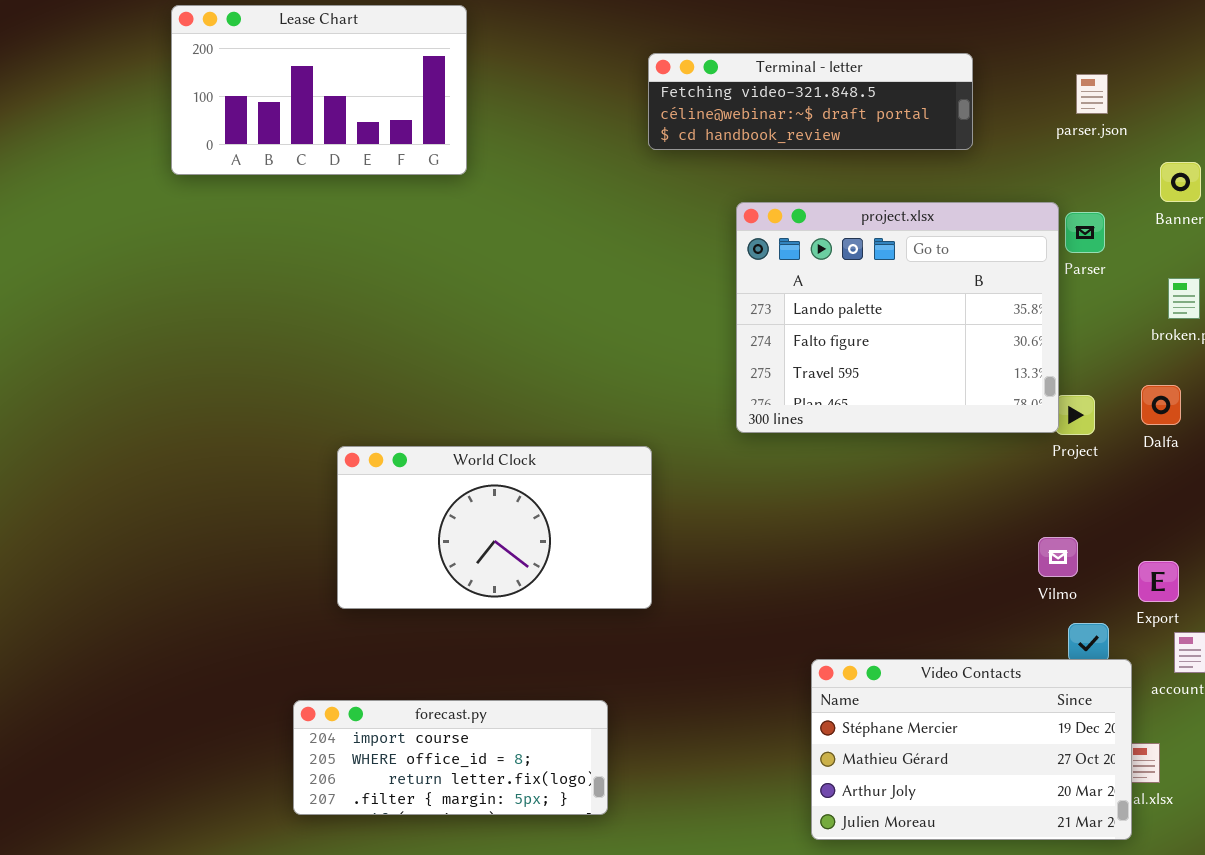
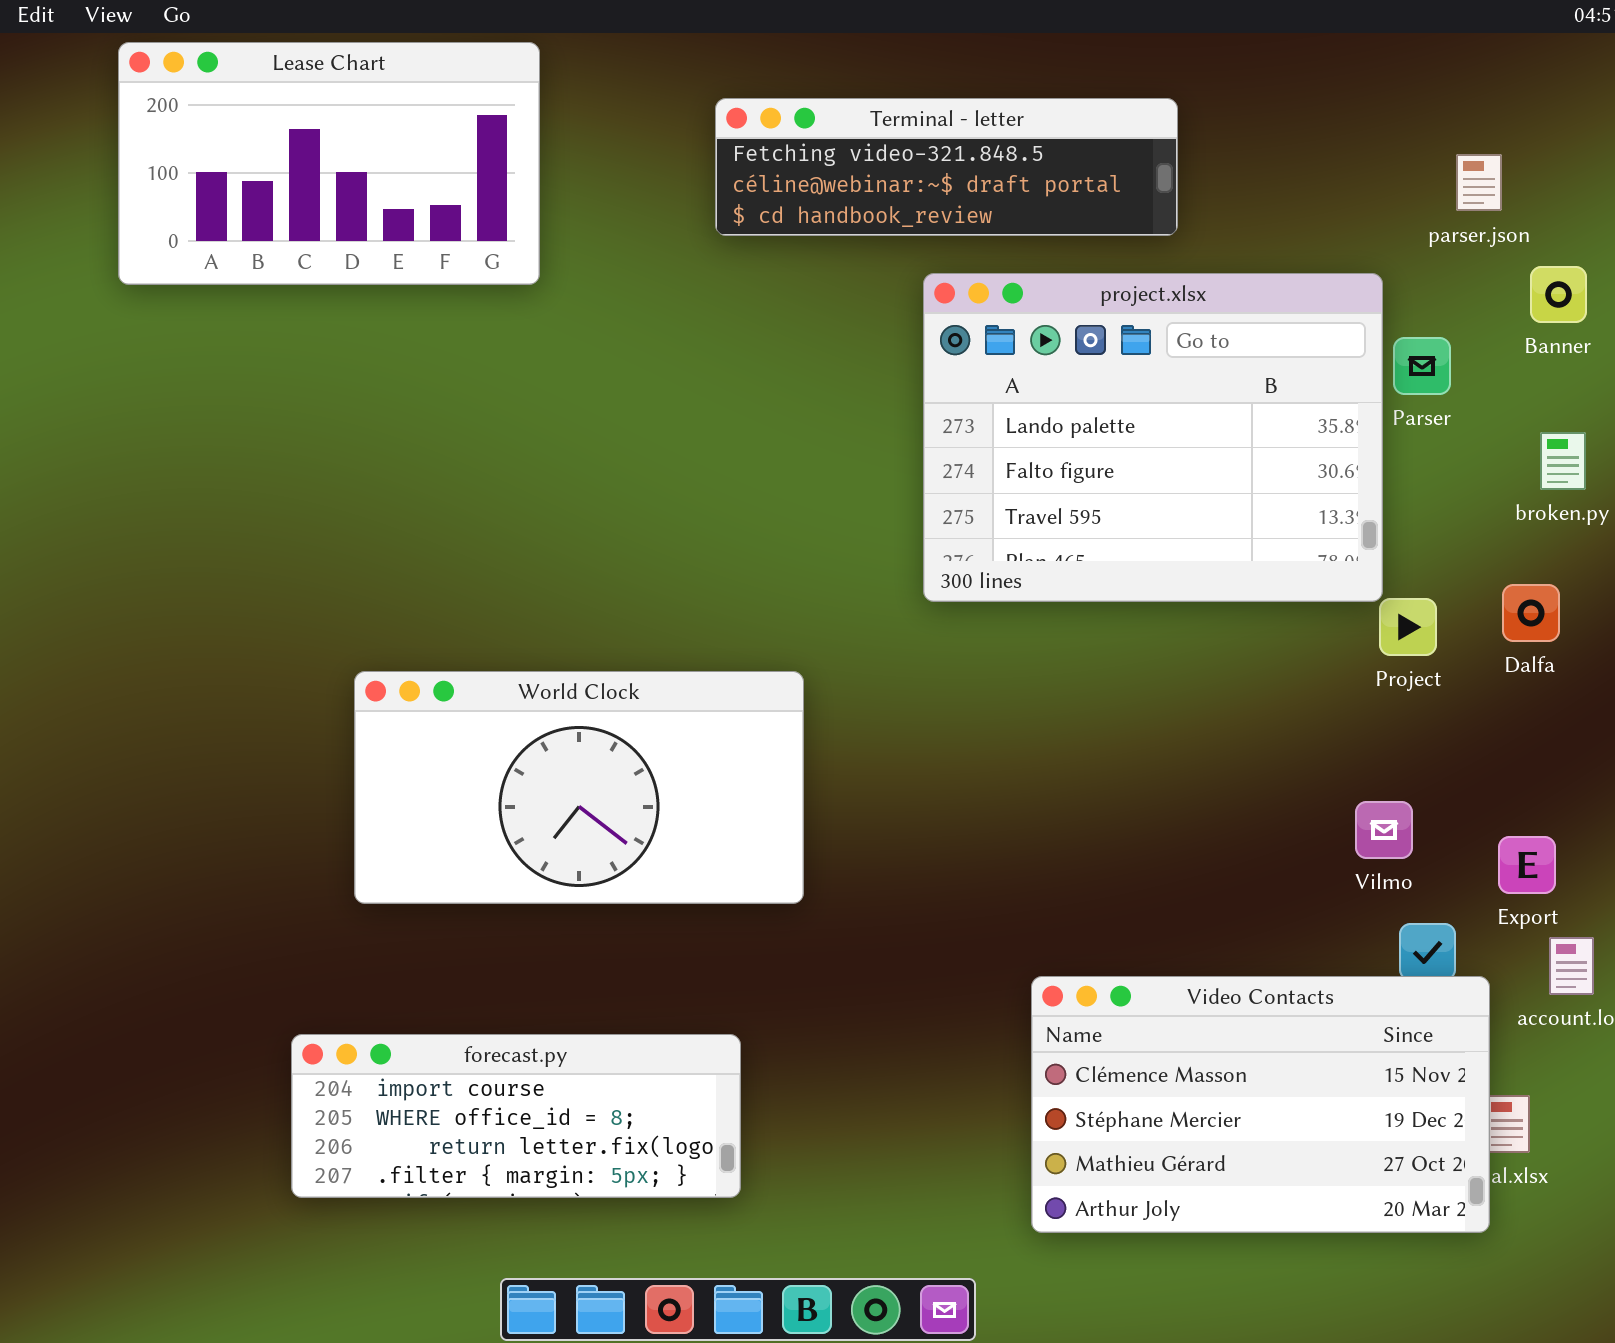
Terminal - letter: [648,53,973,150] -> [715,98,1178,236], moved
parser.json: [1076,74,1108,114] -> [1456,154,1502,211], moved
project.xlsx: [736,202,1059,433] -> [923,273,1383,602], moved
Video Contacts: [811,659,1132,840] -> [1031,976,1490,1233], scrolled up 1 row

